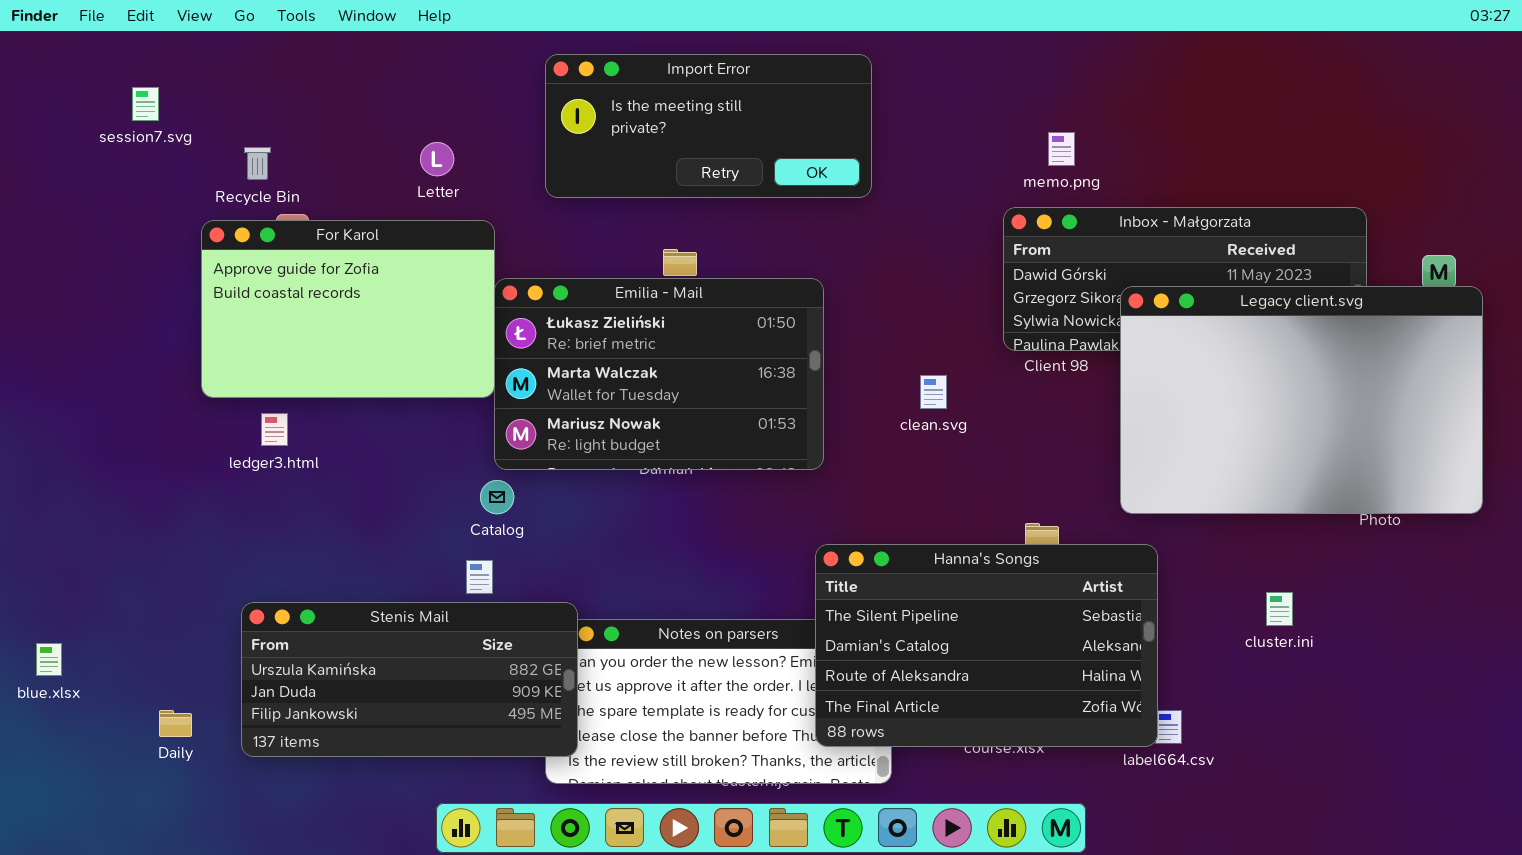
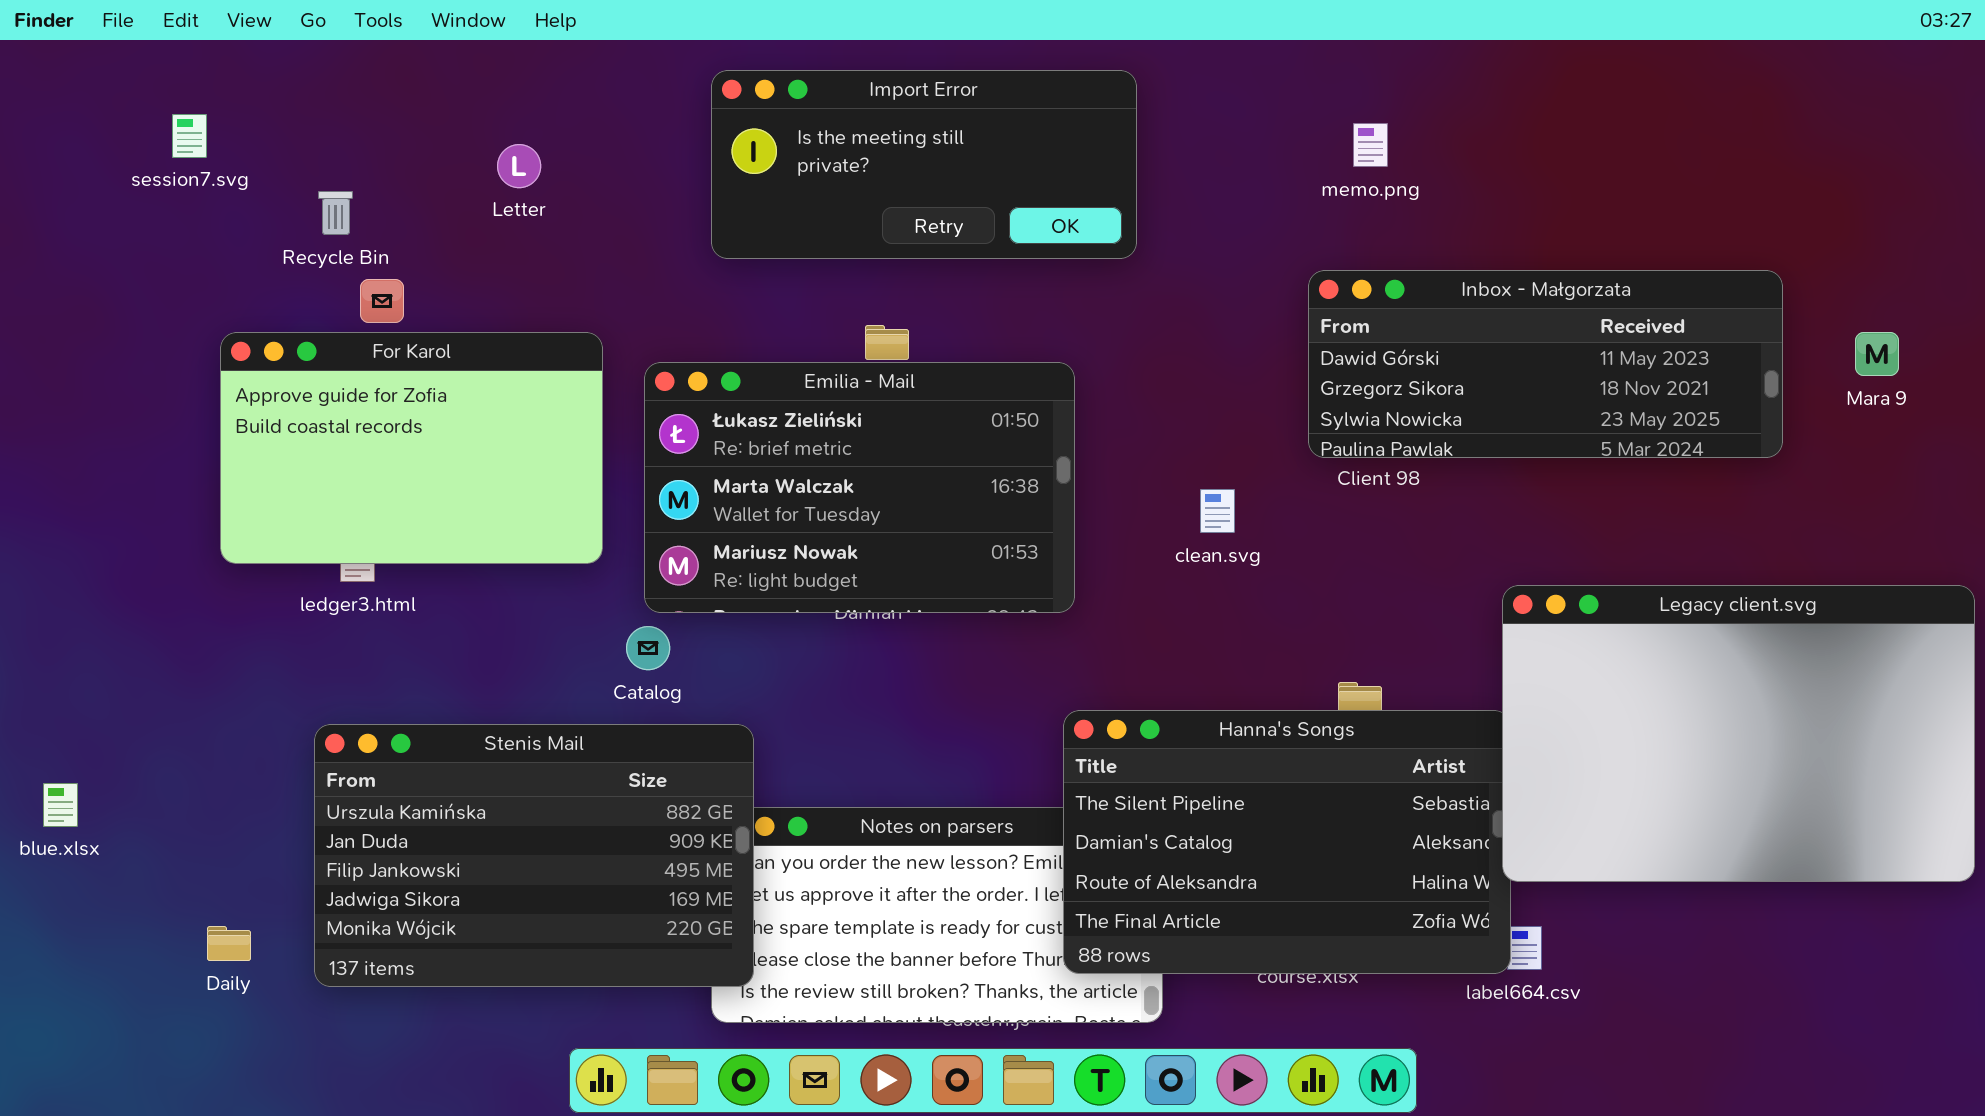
memo.png: [1048,132,1075,166] -> [1353,123,1388,167], moved
Letter: [420,142,454,176] -> [497,144,541,188], moved
For Karol: [201,220,495,398] -> [220,332,603,564], moved
Legacy client.svg: [1120,286,1483,514] -> [1502,585,1975,882], moved
Stenis Mail: [241,602,578,757] -> [314,724,754,987], resized
blue.xlsx: [36,643,62,676] -> [43,783,78,827], moved

